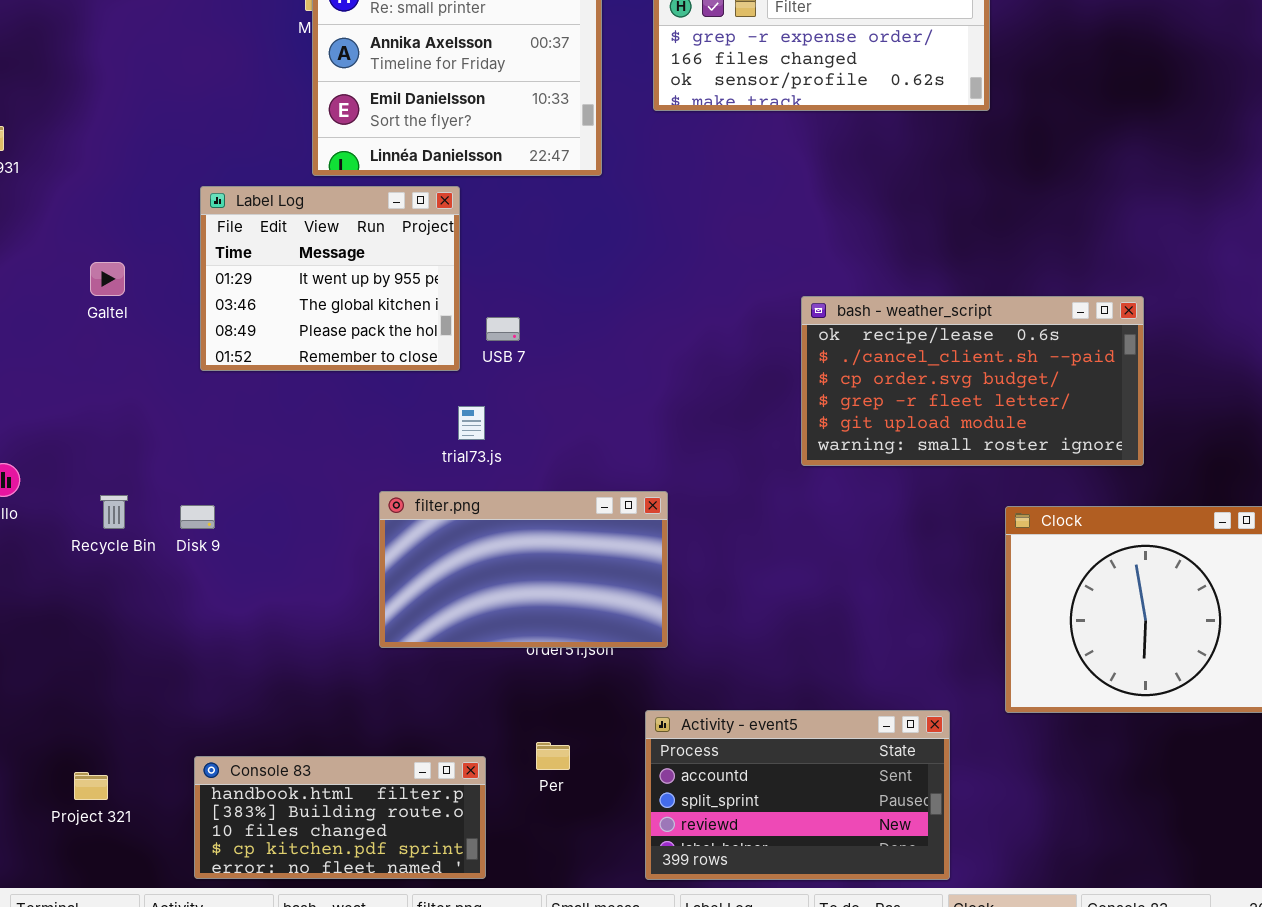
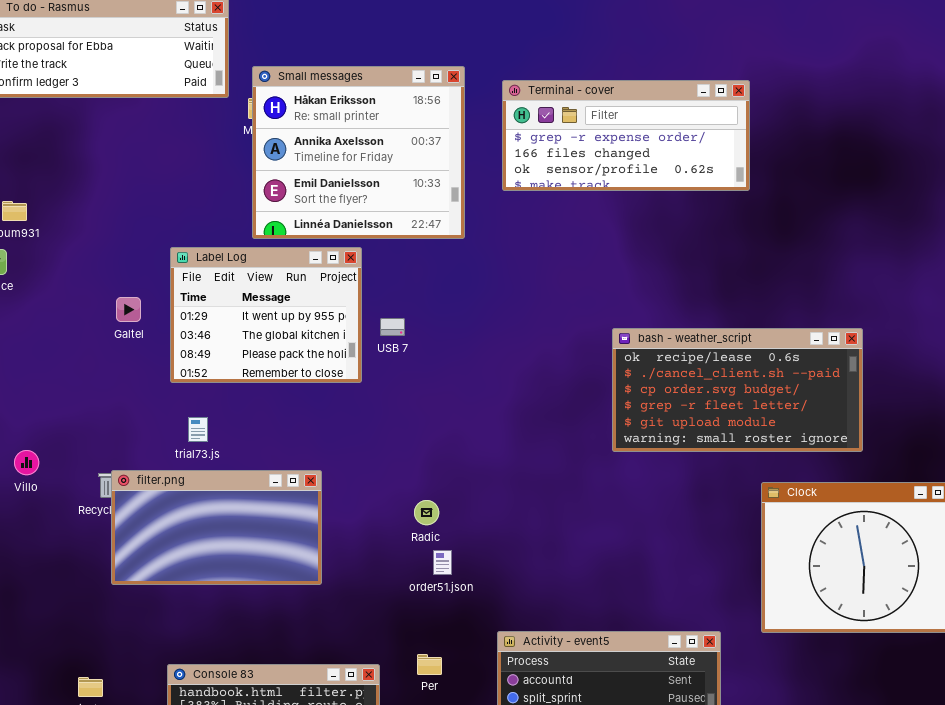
Galtel: [90,262,125,296] -> [116,297,141,322], moved
USB 7: [486,317,520,341] -> [380,318,405,336], moved
trial73.js: [458,406,485,440] -> [188,417,208,442], moved
filter.png: [379,491,668,648] -> [111,470,322,585], moved

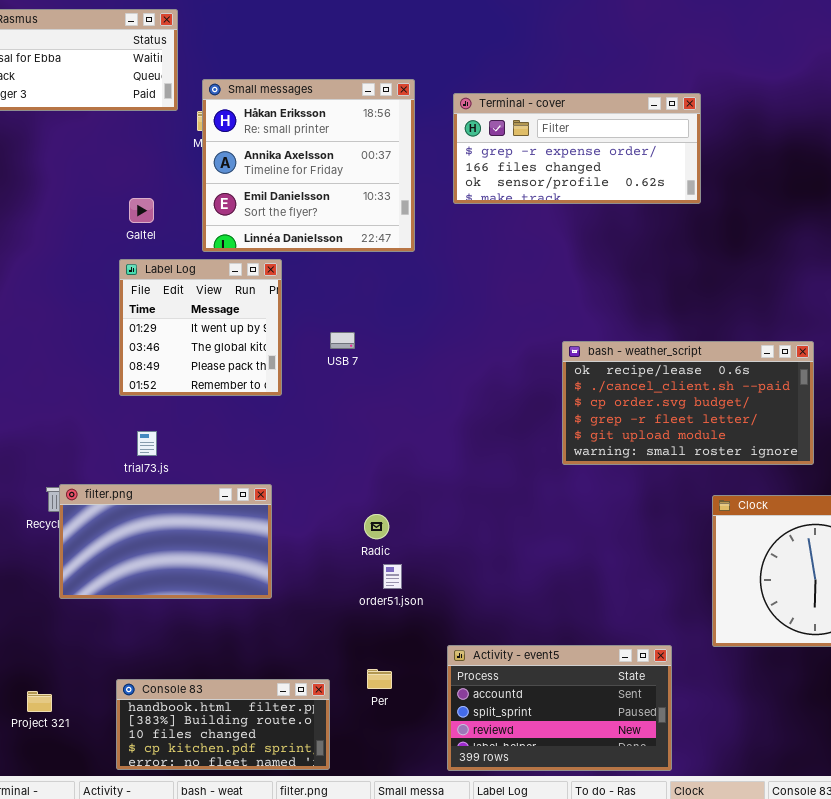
Label Log: [170,247,362,383] -> [119,259,282,396], resized
Galtel: [116,297,141,322] -> [129,198,154,223], moved

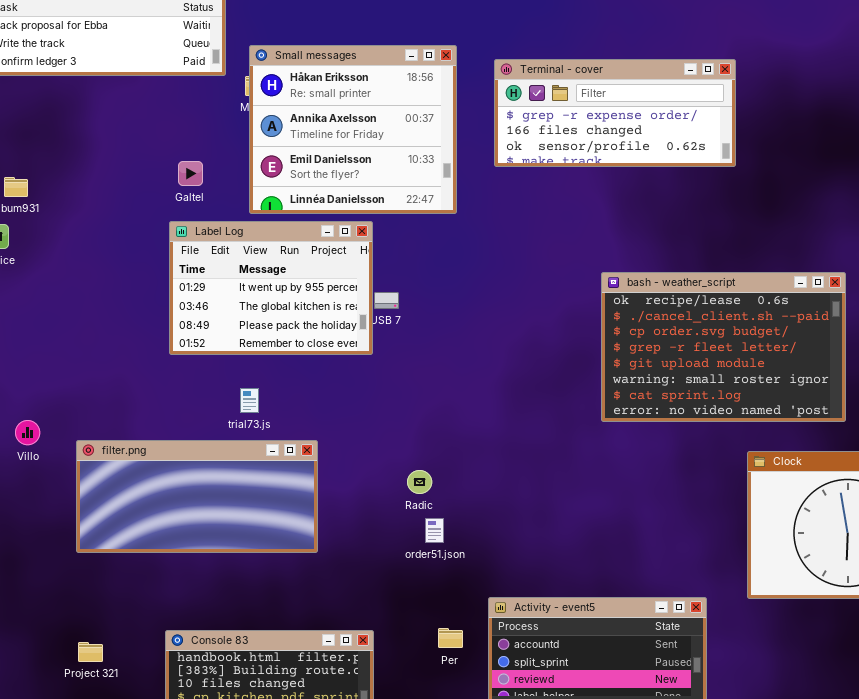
Label Log: [119,259,282,396] -> [169,221,373,355], resized
bash - weather_script: [562,341,814,465] -> [601,272,846,422], resized
trial73.js: [137,431,157,456] -> [240,388,259,413], moved
filter.png: [59,484,272,599] -> [76,440,318,553], resized
Per: [367,669,392,689] -> [438,628,463,648], moved

